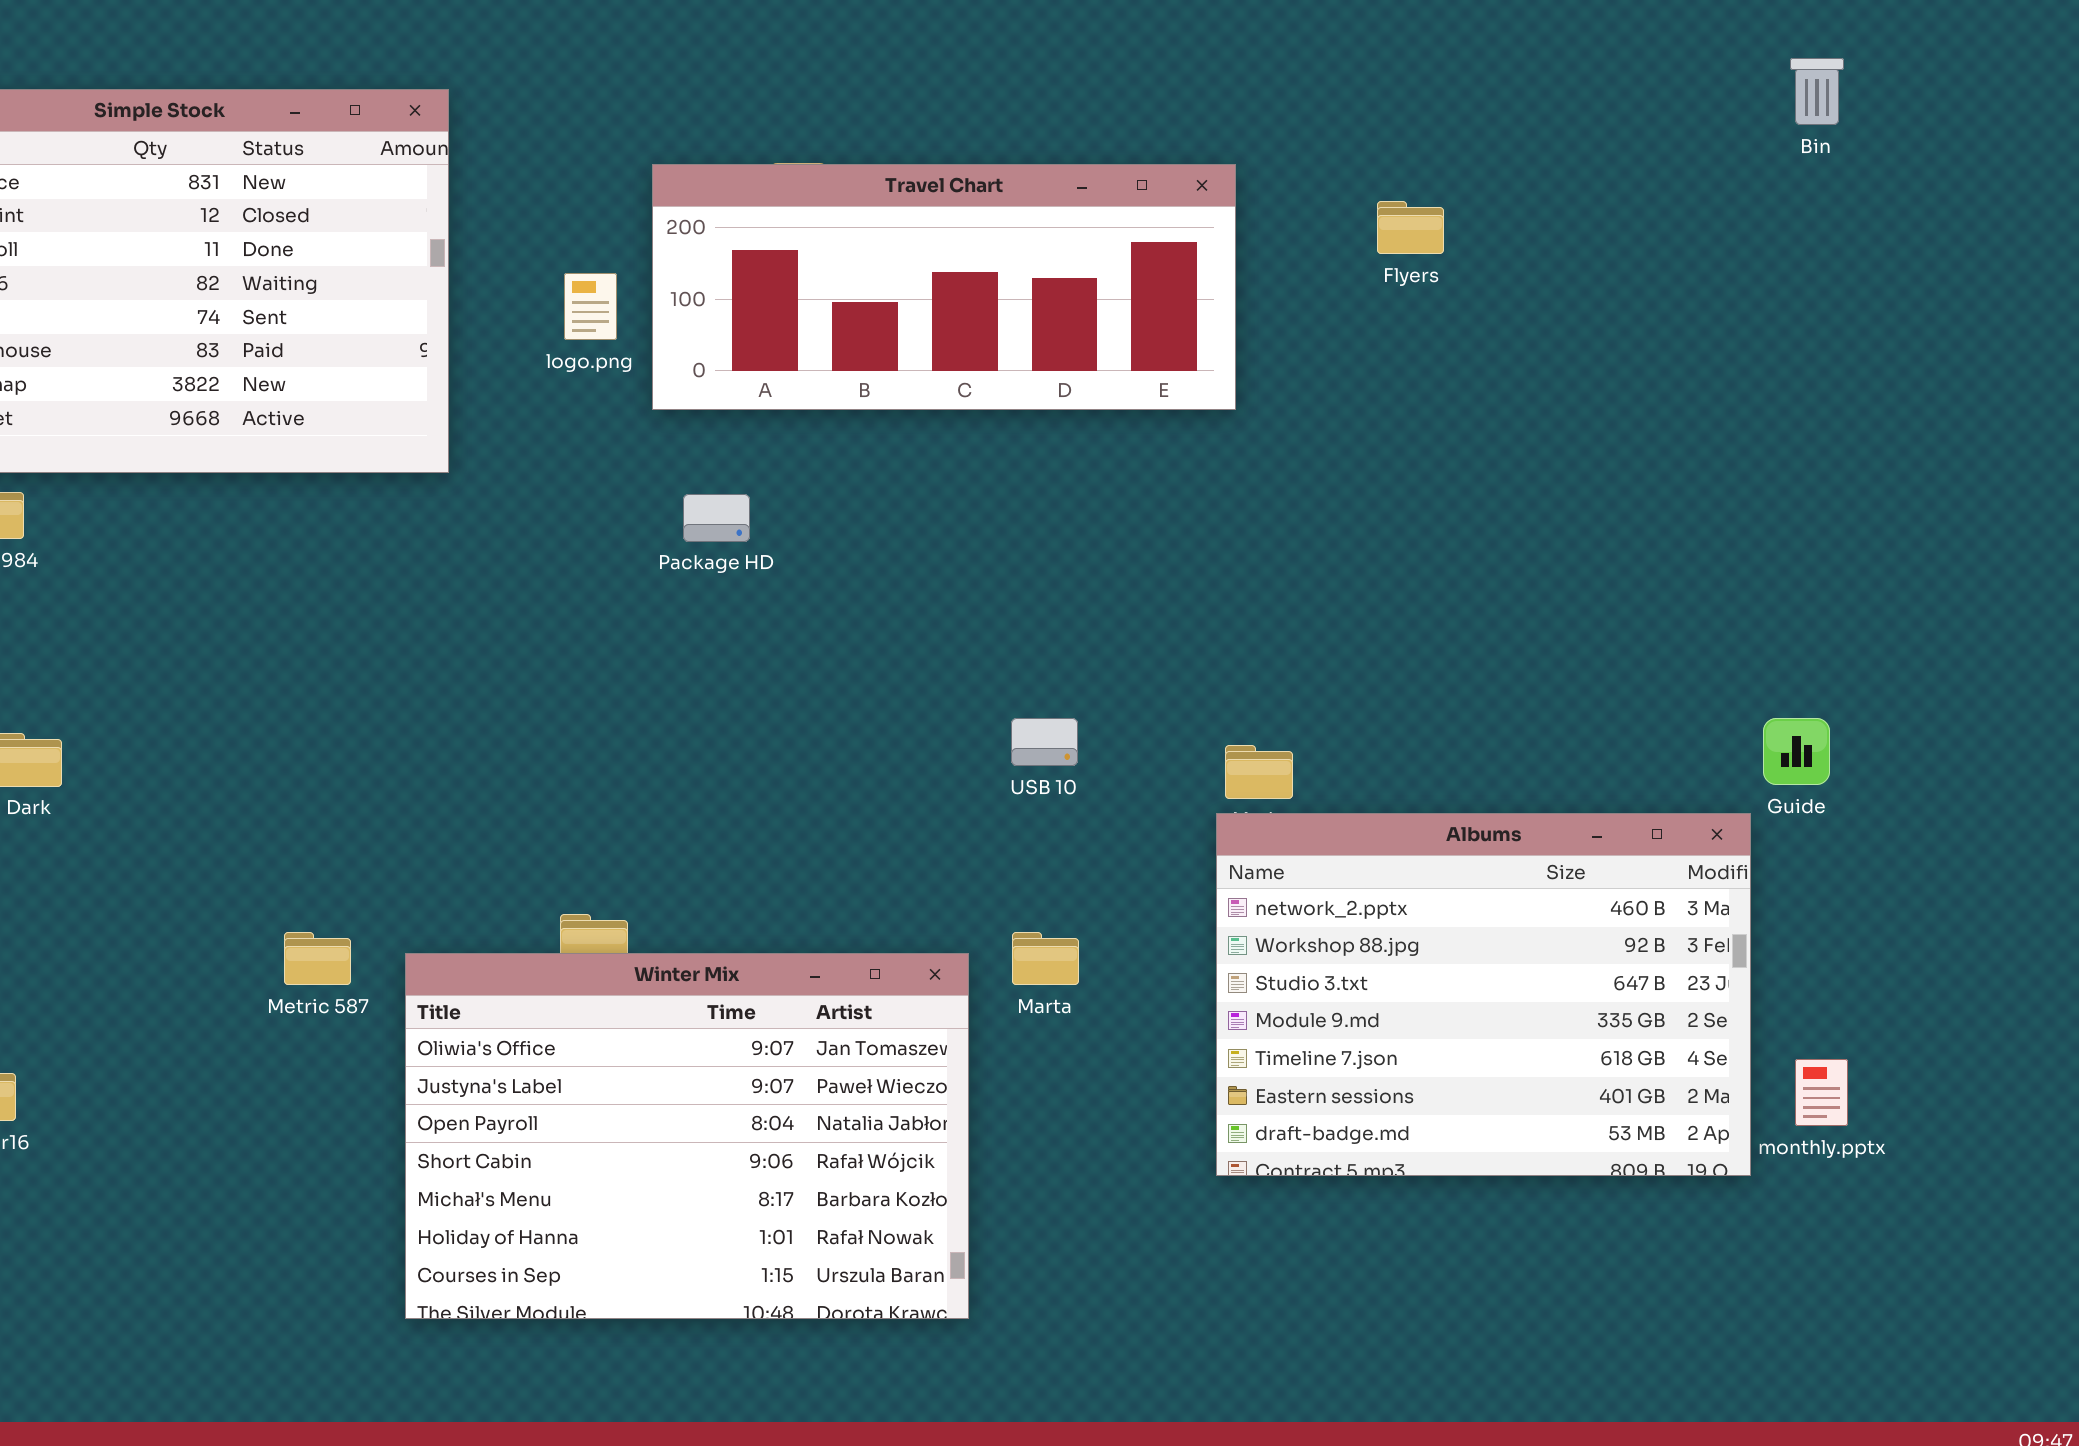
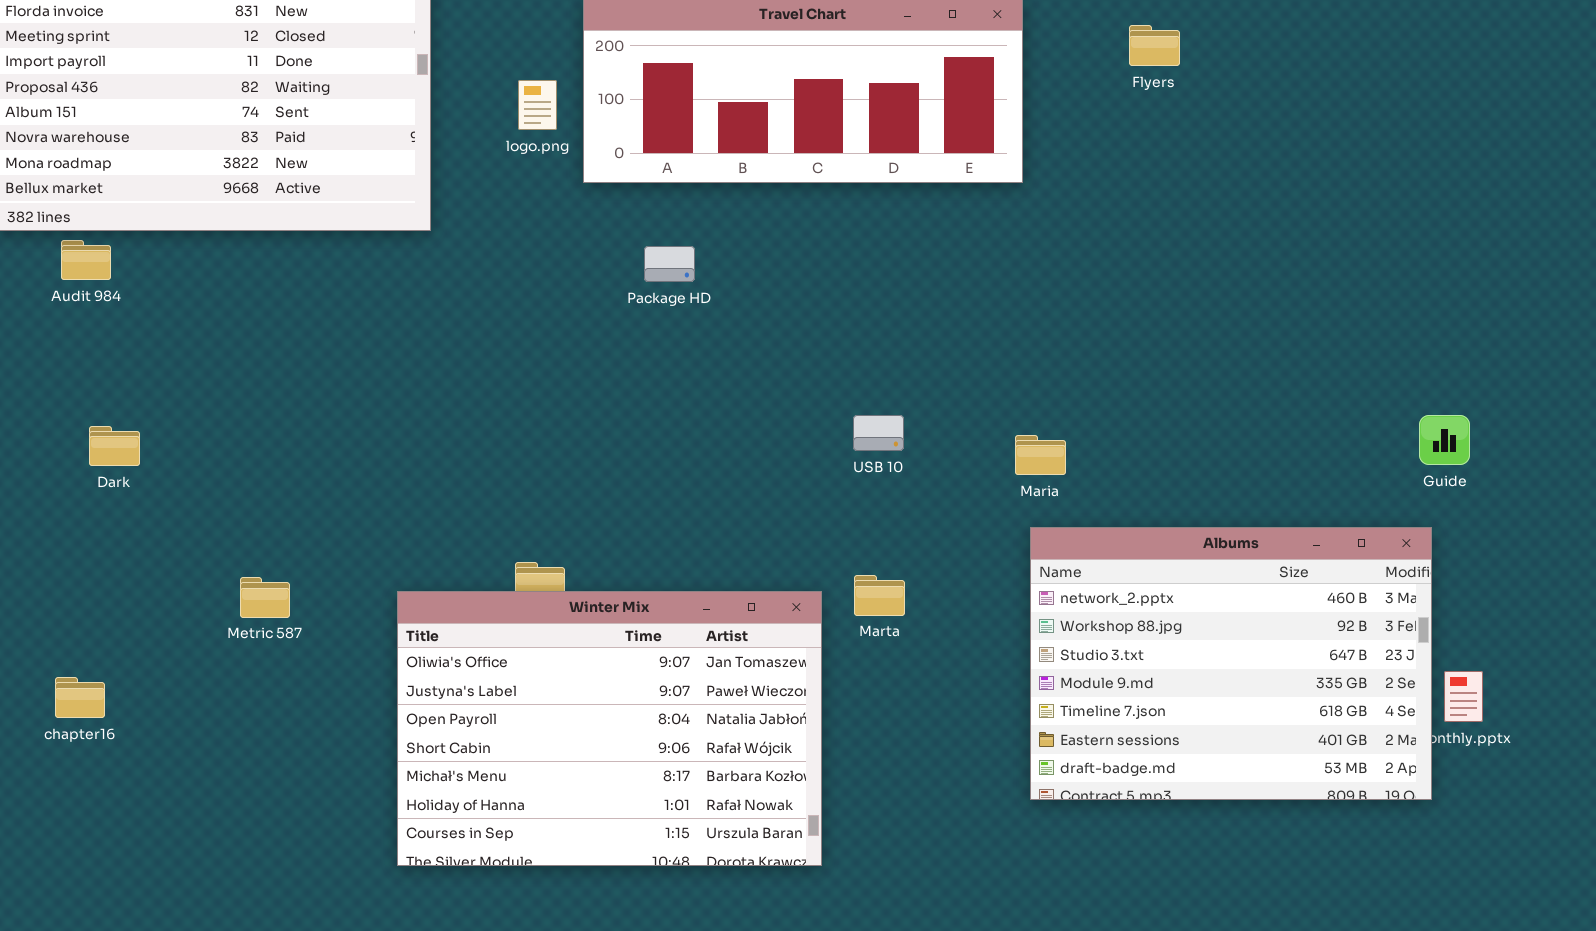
Package HD: [683,494,750,542] -> [644,246,695,282], moved
Albums: [1216,813,1751,1176] -> [1030,527,1432,800], moved
Metric 587: [284,932,351,985] -> [240,577,290,618], moved

